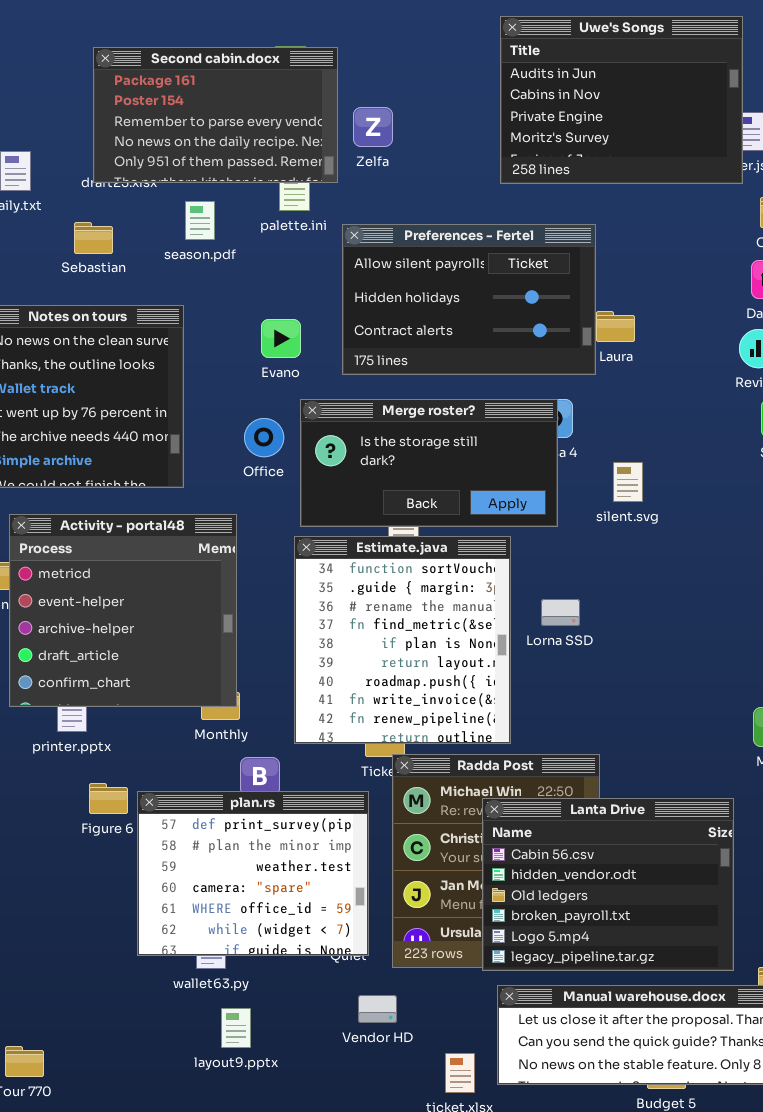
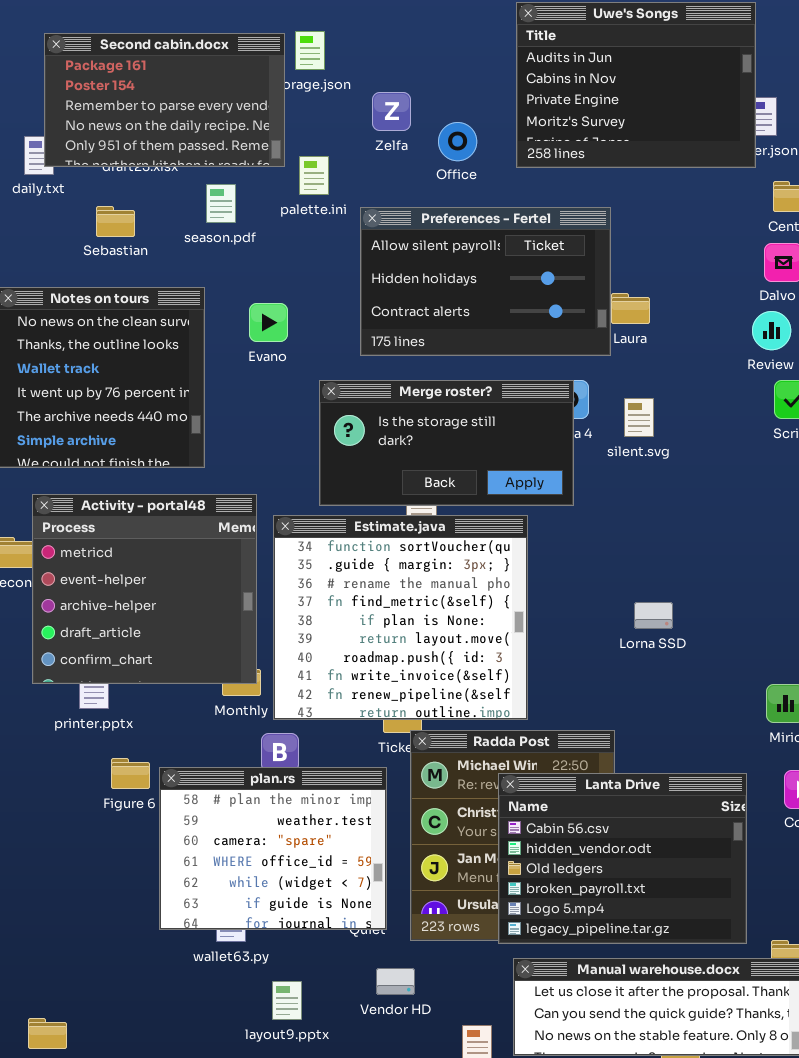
Second cabin.docx: [93,47,338,183] -> [44,33,285,167], moved
Evano: [261,319,301,358] -> [249,303,288,342], moved
Office: [244,418,284,457] -> [438,122,477,161], moved
silent.svg: [613,462,643,502] -> [624,398,654,437], moved
Estimate.java: [294,536,511,744] -> [273,515,528,720], resized
Lorna SSD: [541,599,580,626] -> [634,602,673,629], moved
plan.rs: [137,791,369,956] -> [159,767,387,930], scrolled down 1 row
layout9.pptx: [221,1008,251,1048] -> [272,981,302,1020], moved

